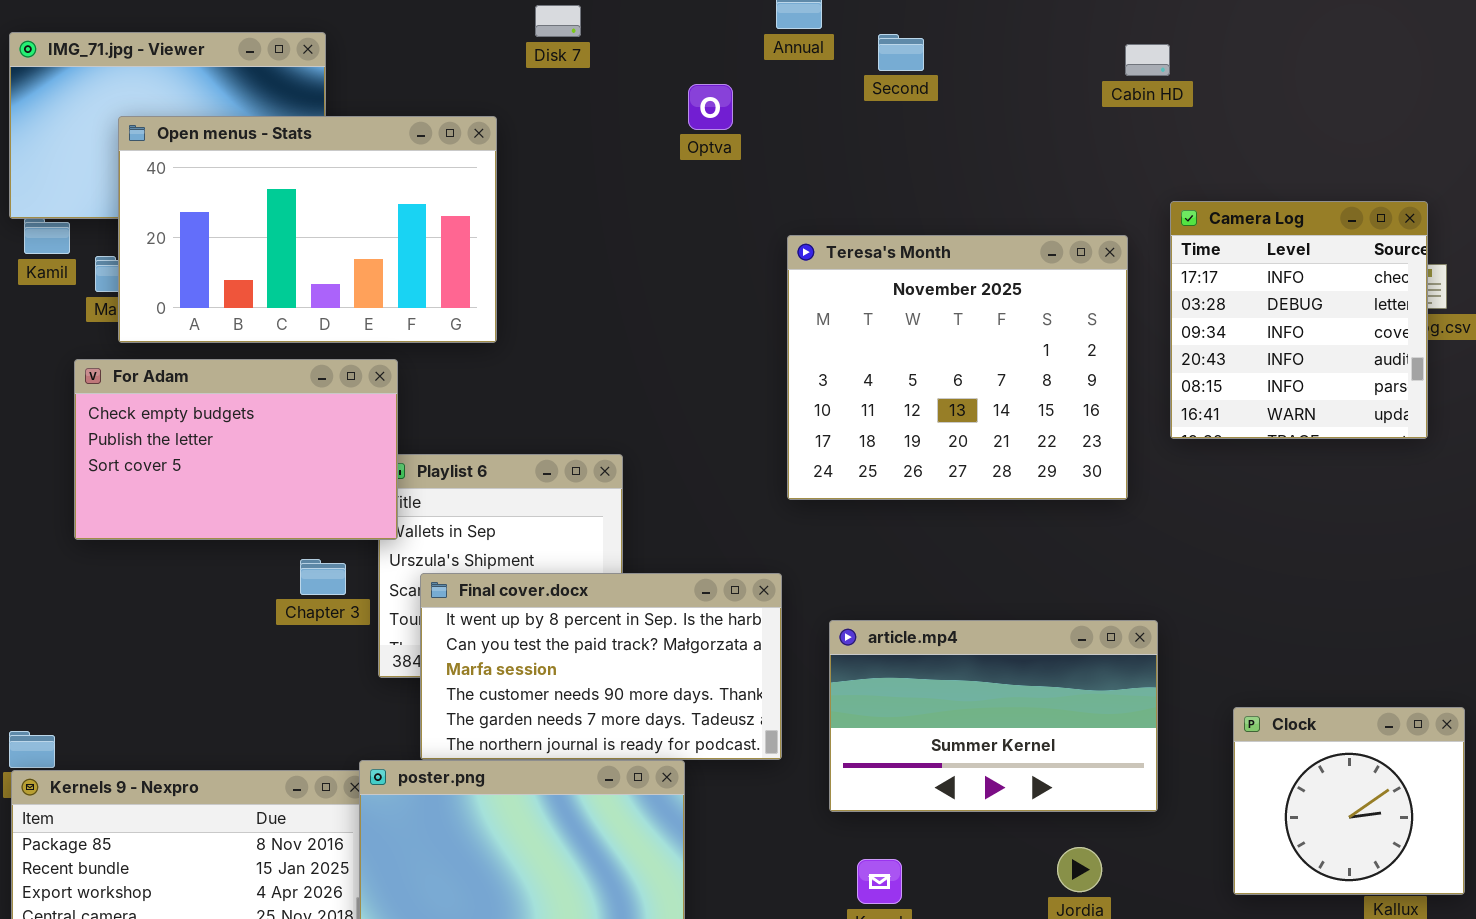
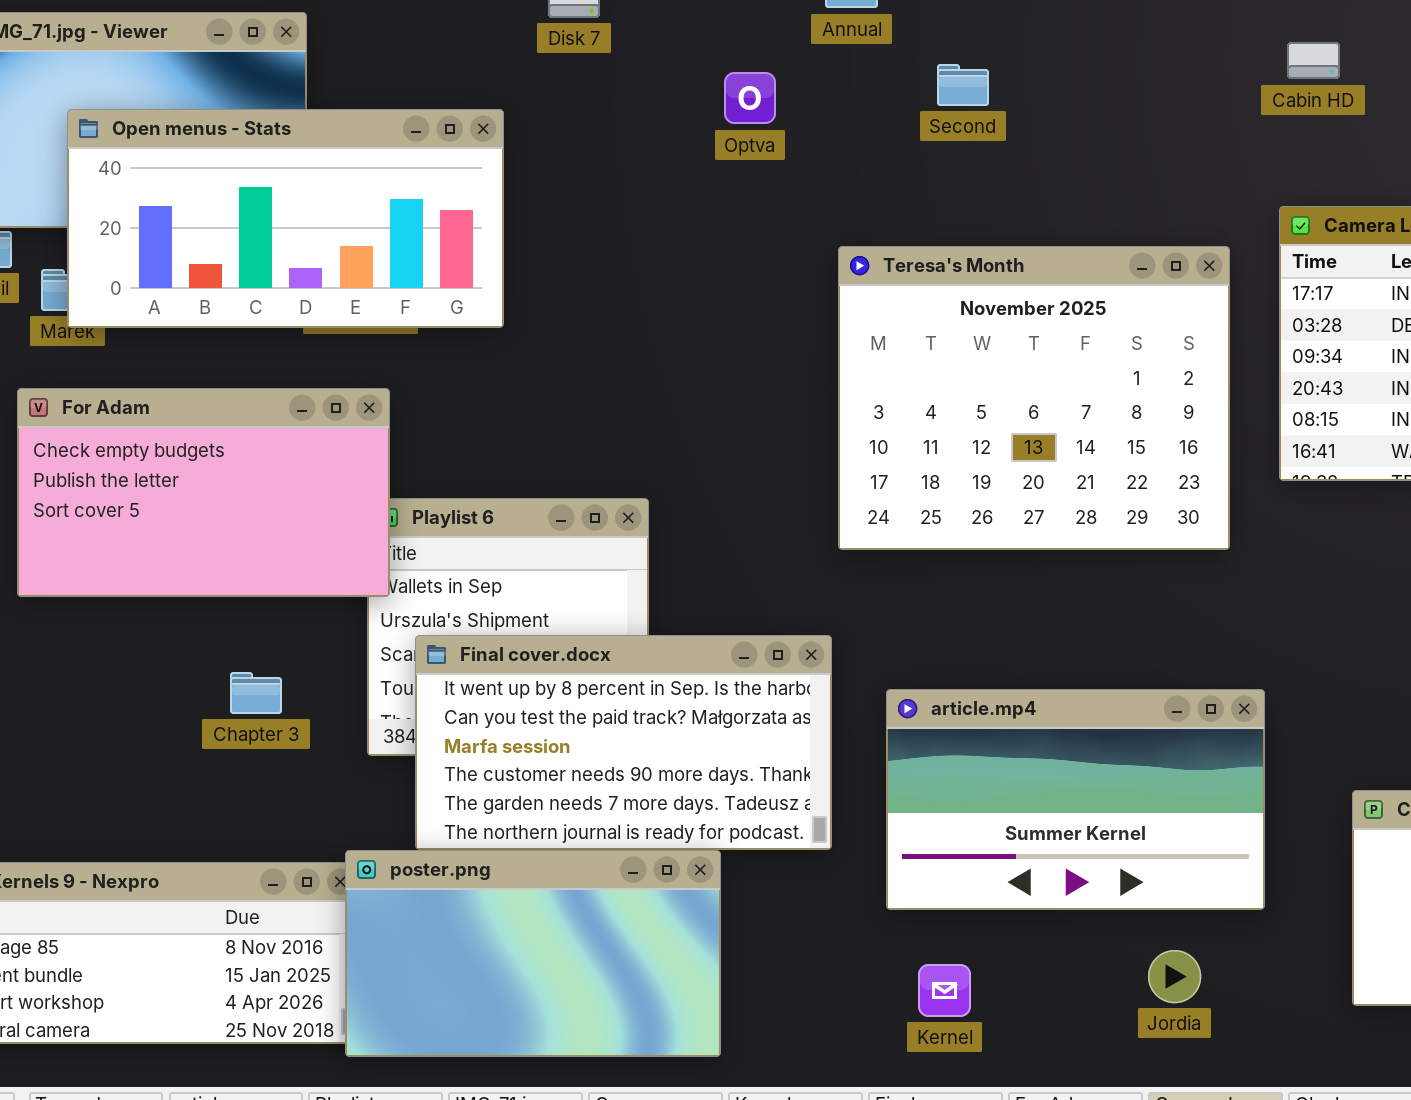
Second: [878,34,924,71] -> [937,64,989,106], moved
Cabin HD: [1125,44,1170,76] -> [1287,42,1340,79], moved
Open menus - Stats: [118,116,497,343] -> [67,109,504,328], resized
Chapter 3: [300,559,346,595] -> [230,672,282,714], moved

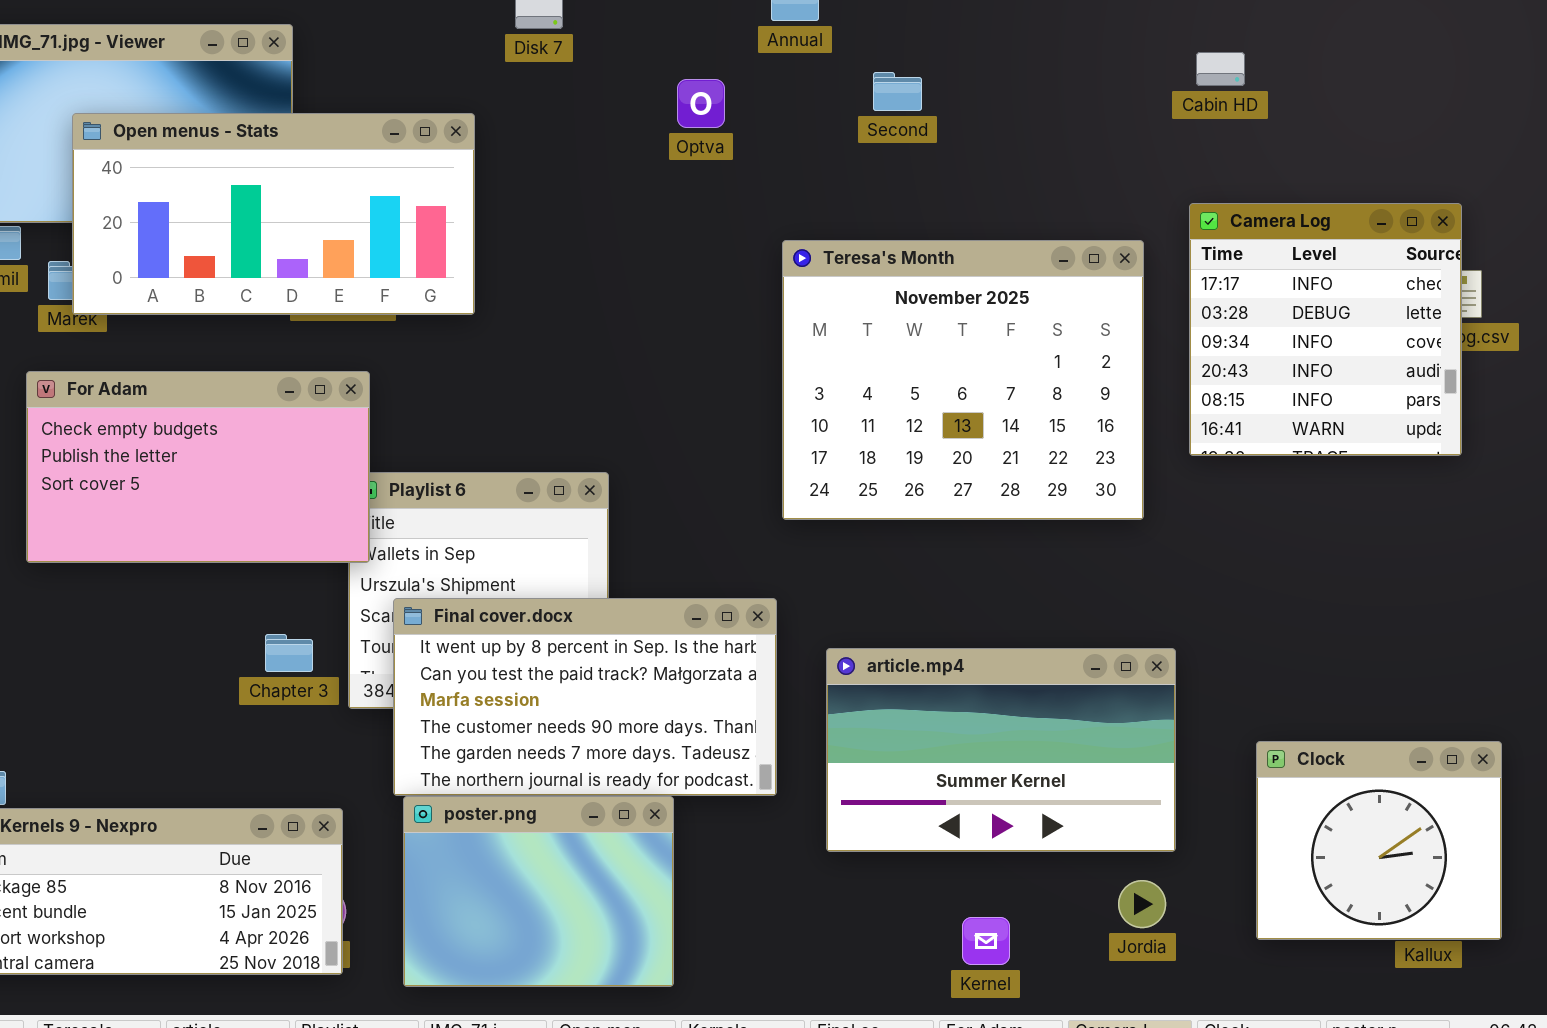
Chapter 3: [230,672,282,714] -> [265,634,313,672], moved
poster.png: [345,850,721,1057] -> [403,796,674,987], resized
Jordia: [1148,950,1201,1003] -> [1118,880,1166,928], moved
Kernel: [918,964,971,1017] -> [962,917,1010,965], moved

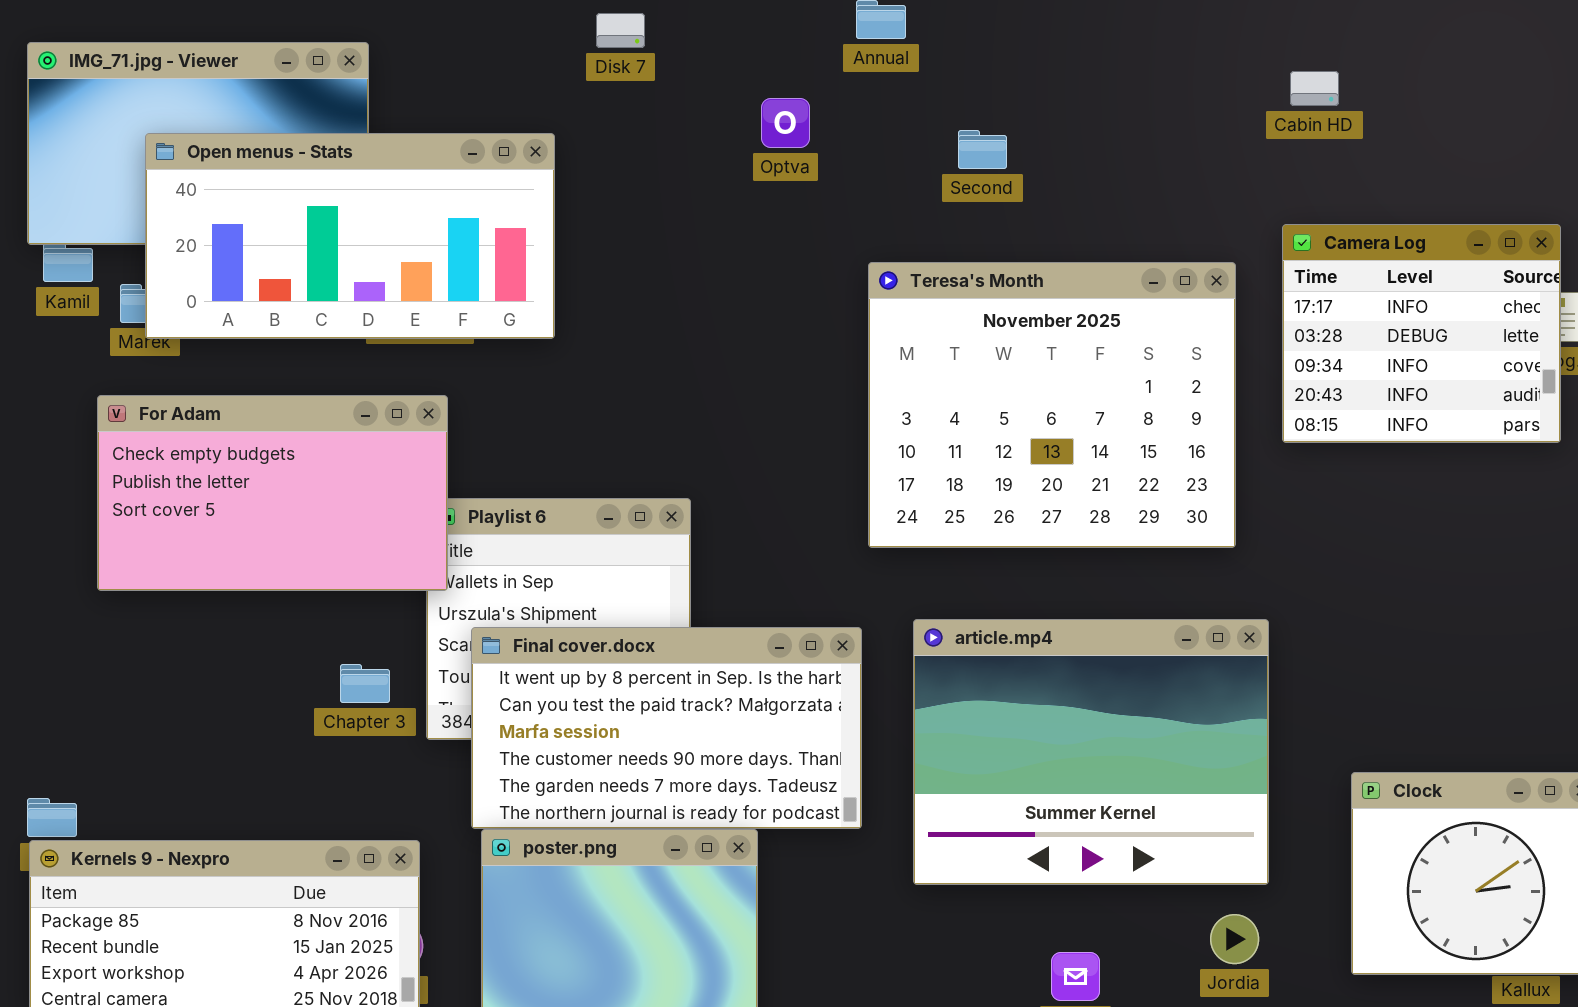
Second: [873,72,922,111] -> [958,130,1007,169], moved
Camera Log: [1189,203,1462,456] -> [1282,224,1561,443], resized
article.mp4: [826,648,1176,852] -> [913,619,1269,885], resized

